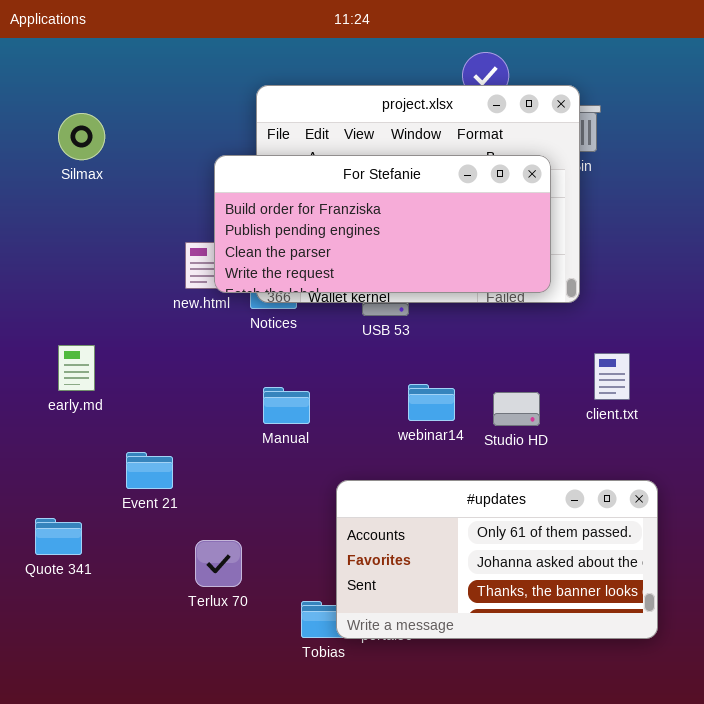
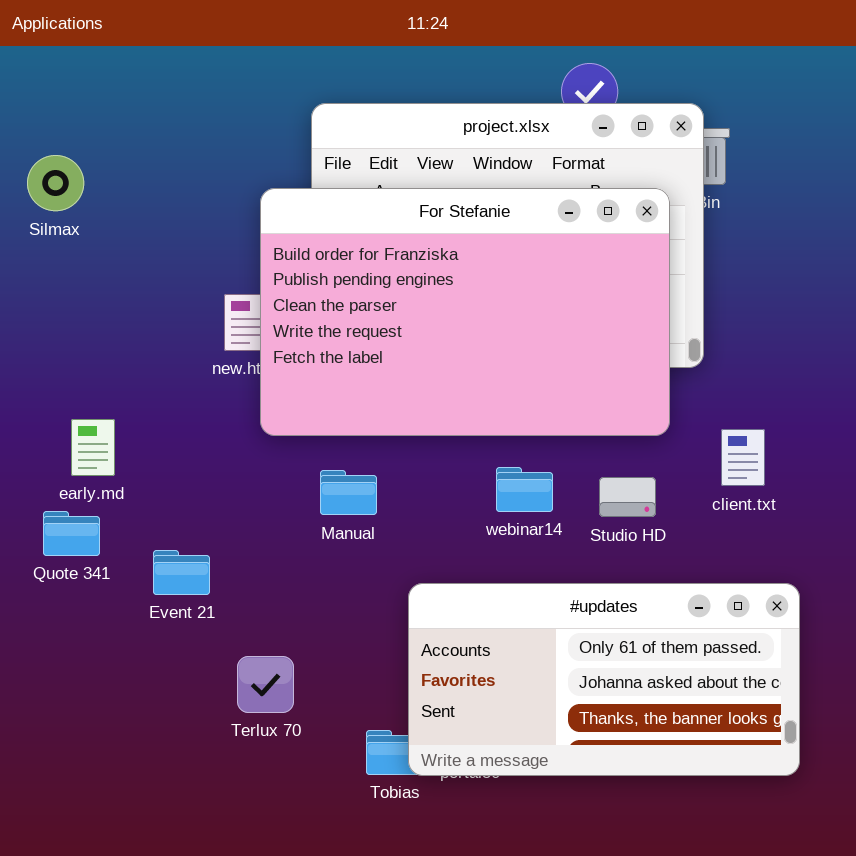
Silmax: [58,113,105,160] -> [27,155,84,211], moved
For Stefanie: [214,155,551,293] -> [260,188,670,436], resized
Quote 341: [35,518,82,555] -> [43,511,100,556], moved

